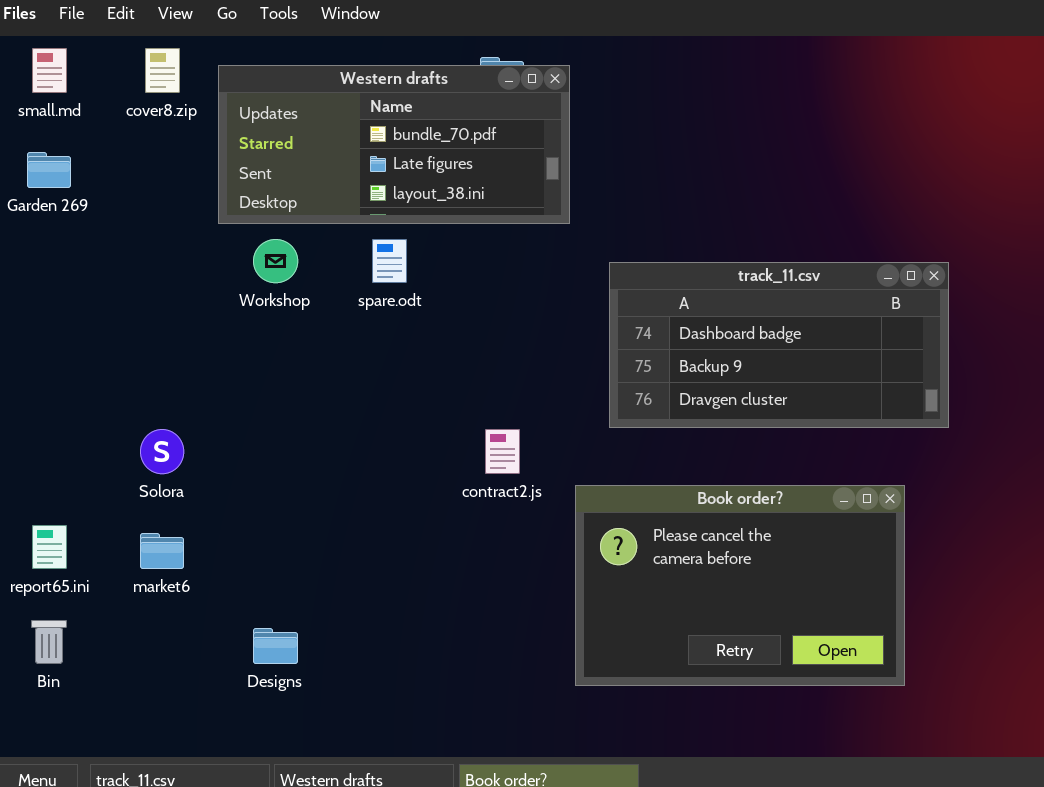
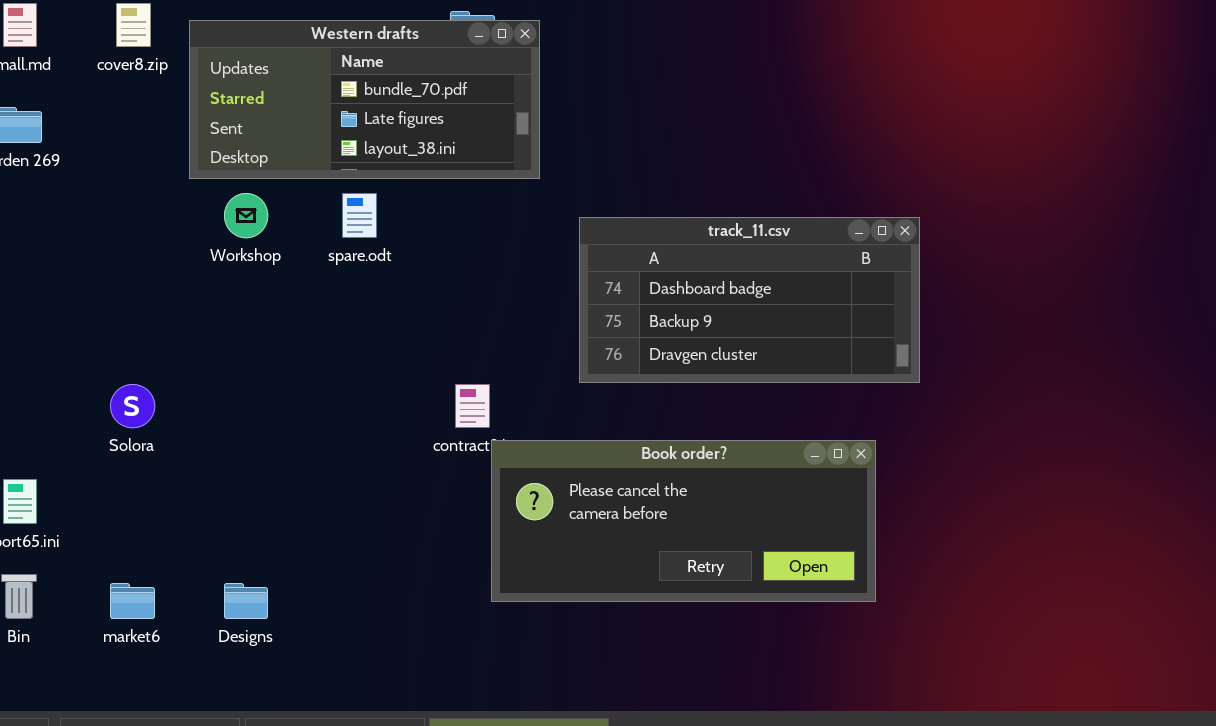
Book order?: [575,485,905,686] -> [491,440,876,602], resized
market6: [140,533,184,569] -> [110,583,155,619], moved

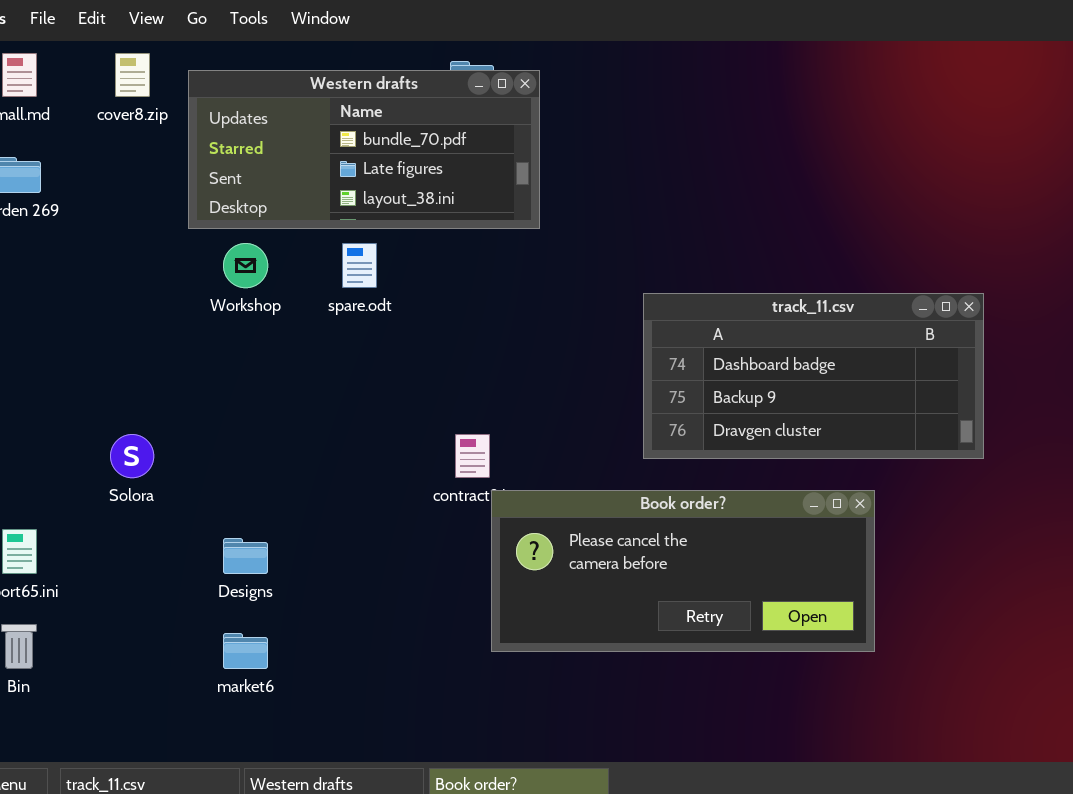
track_11.csv: [579,217,920,383] -> [643,293,984,459], moved
market6: [110,583,155,619] -> [223,633,268,669], moved
Designs: [224,583,268,619] -> [223,538,268,574], moved

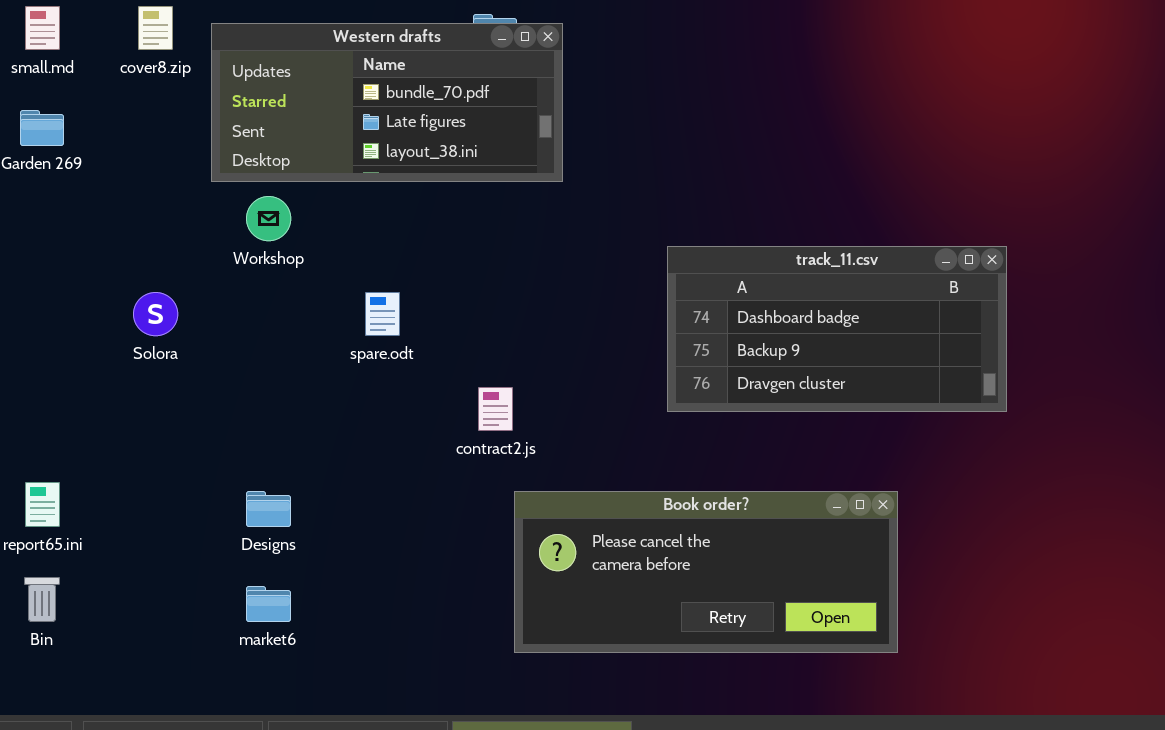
spare.odt: [342,243,377,288] -> [365,292,400,336], moved
Solora: [110,434,154,478] -> [133,292,178,336], moved
Book order?: [491,490,875,652] -> [514,491,898,653], moved

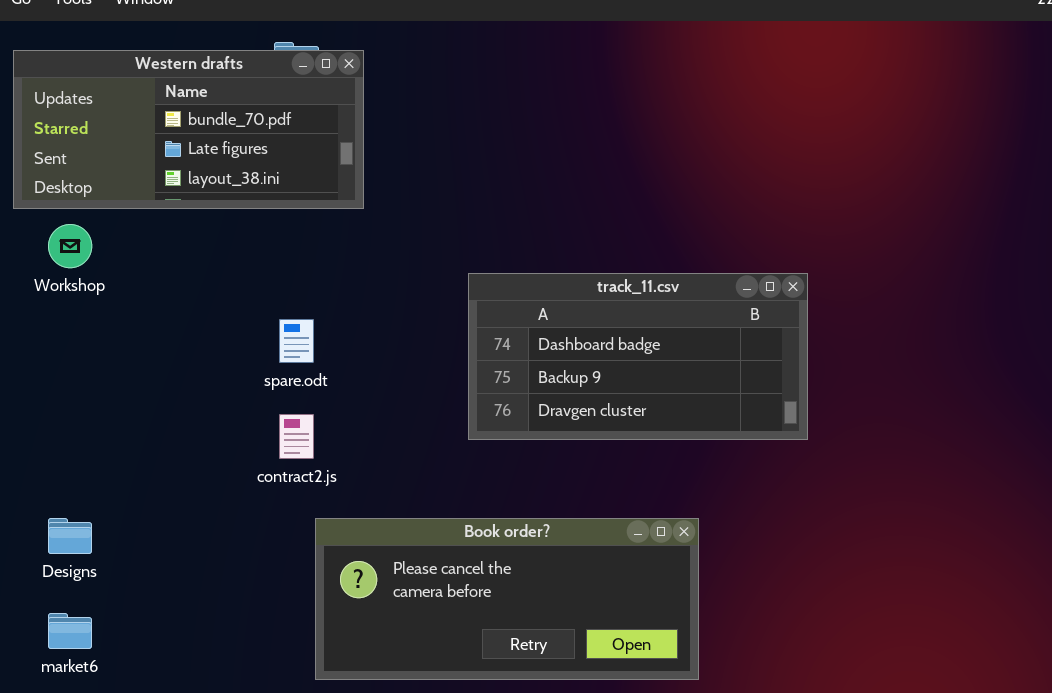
spare.odt: [365,292,400,336] -> [279,319,314,363], moved

